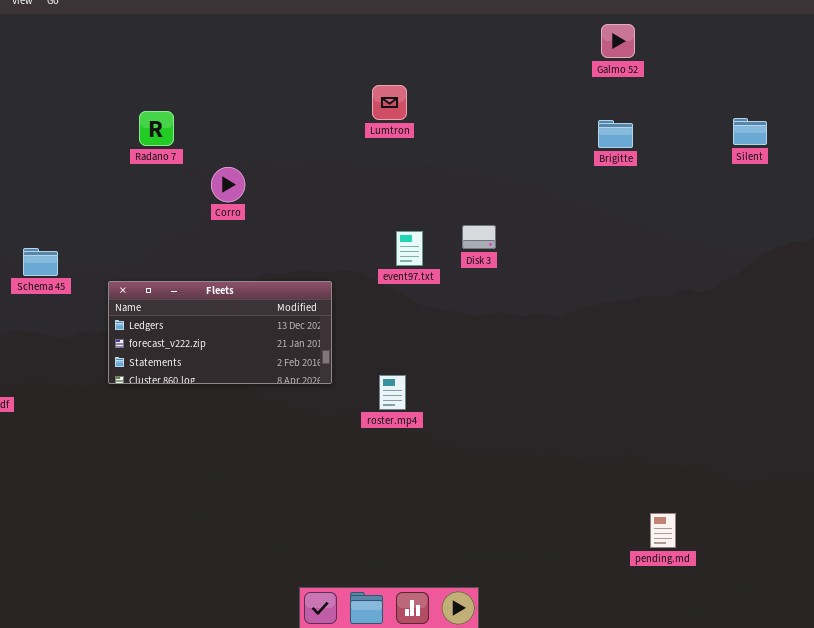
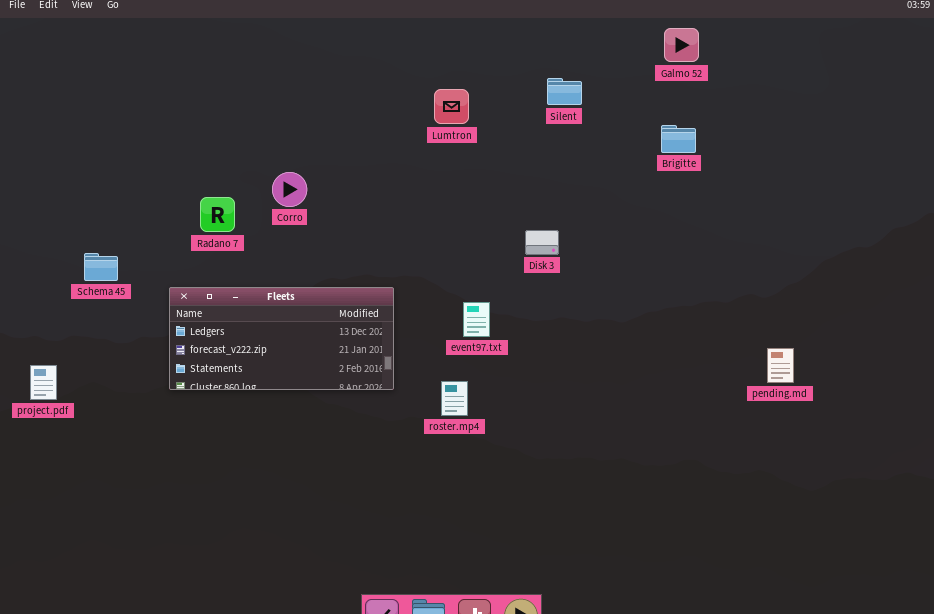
Radano 7: [139,111,174,146] -> [200,197,235,232], moved
Silent: [733,118,767,145] -> [547,78,582,105], moved
event97.txt: [396,231,423,266] -> [463,302,490,337], moved
pending.md: [650,513,676,548] -> [767,348,794,383], moved

